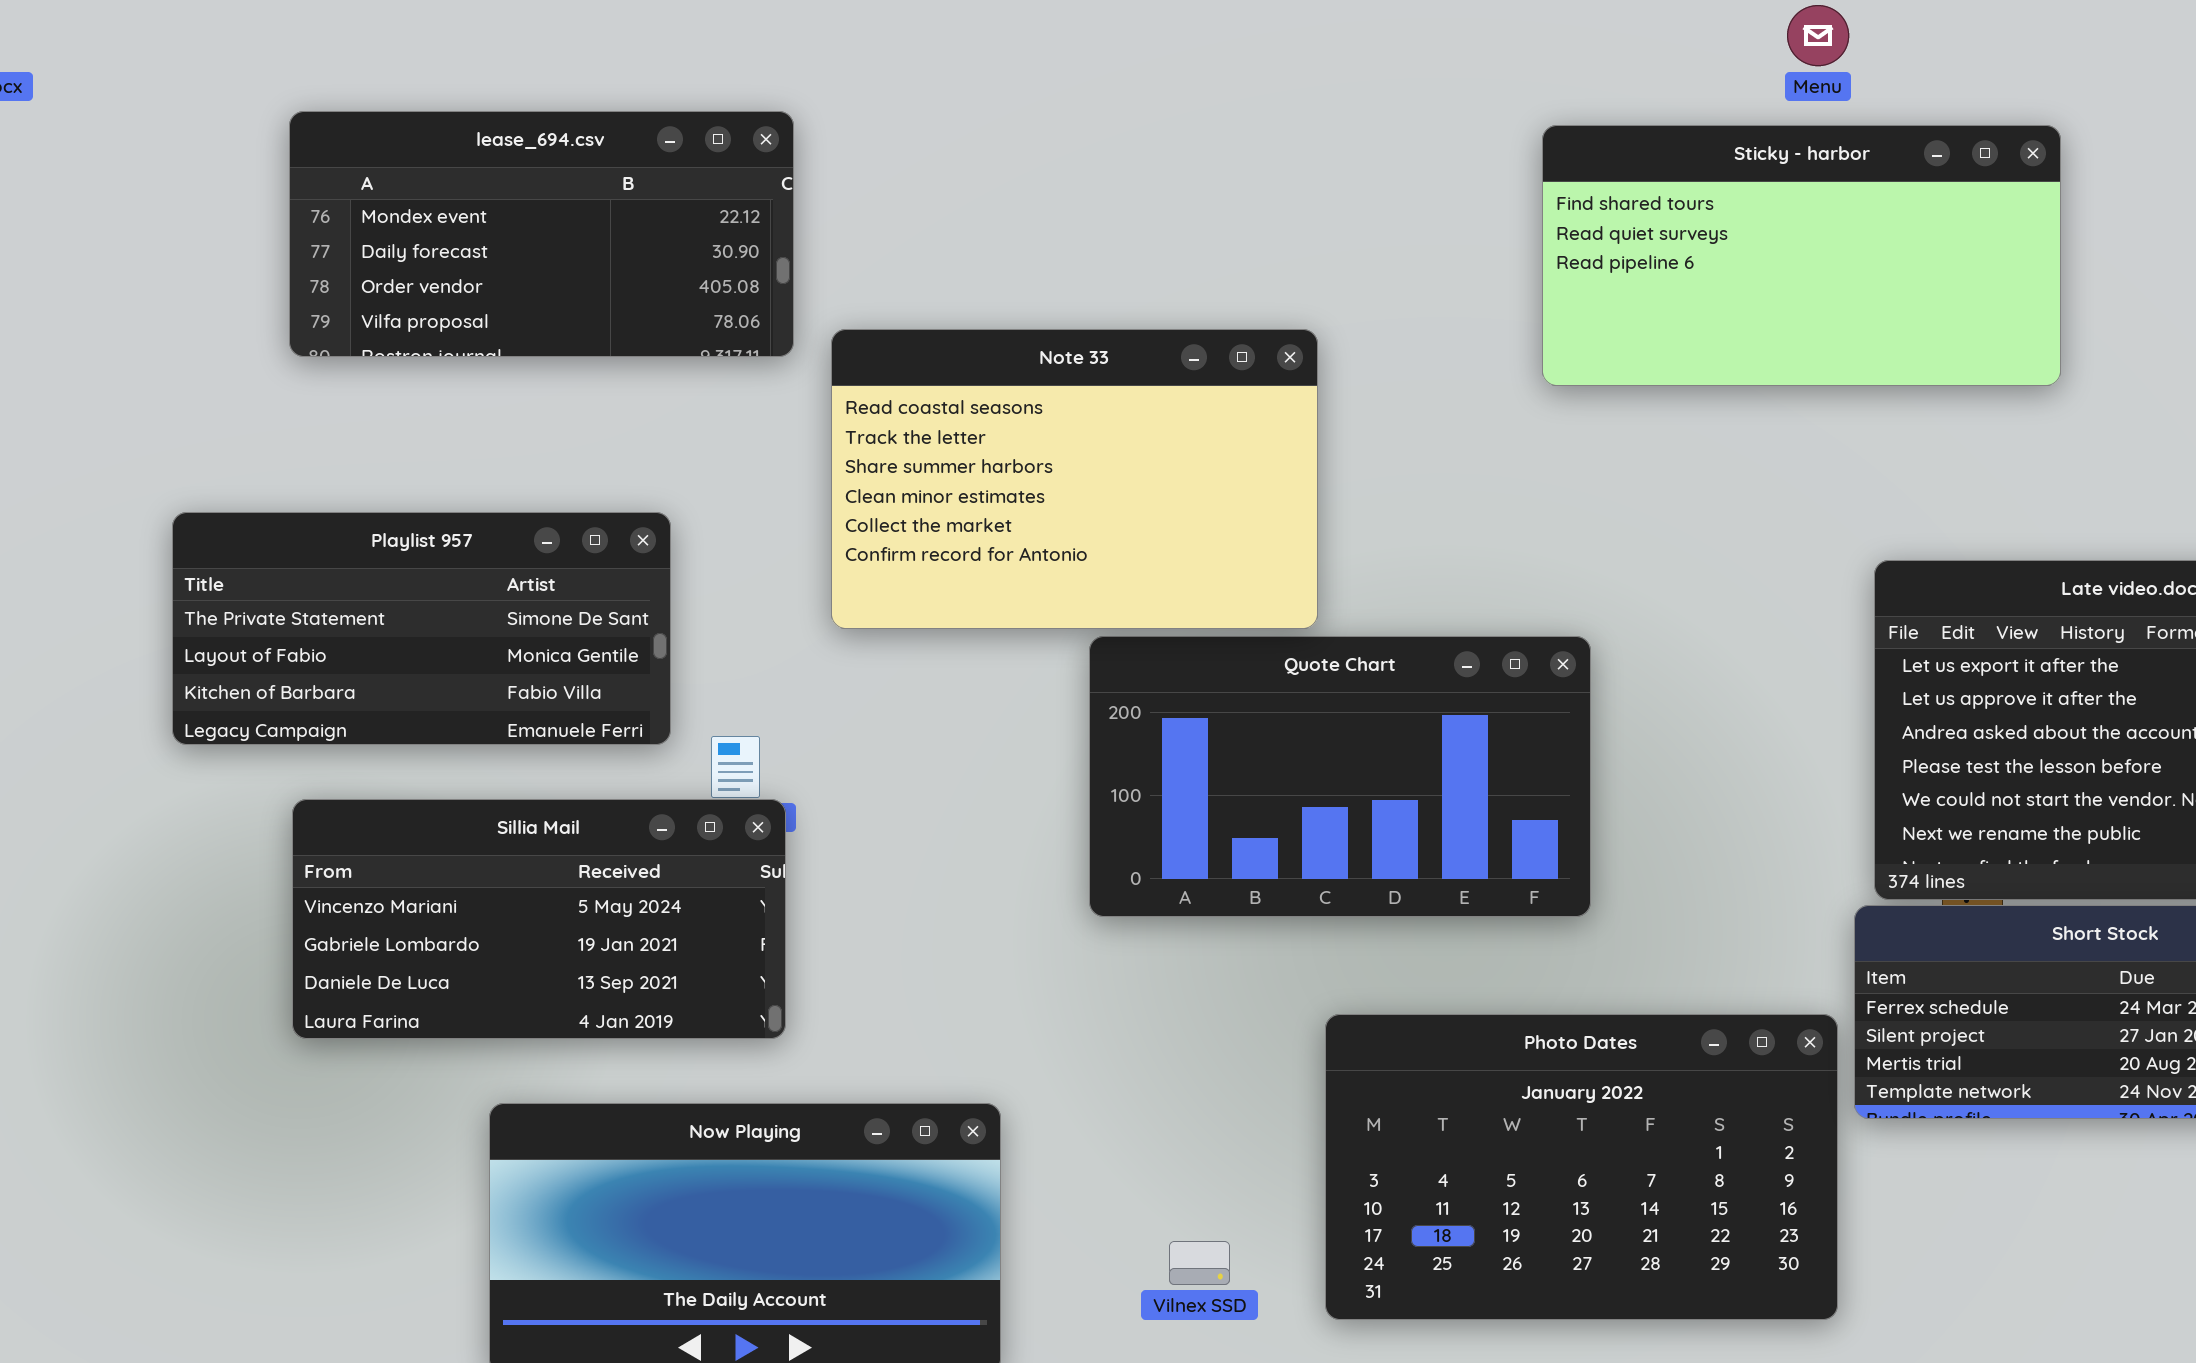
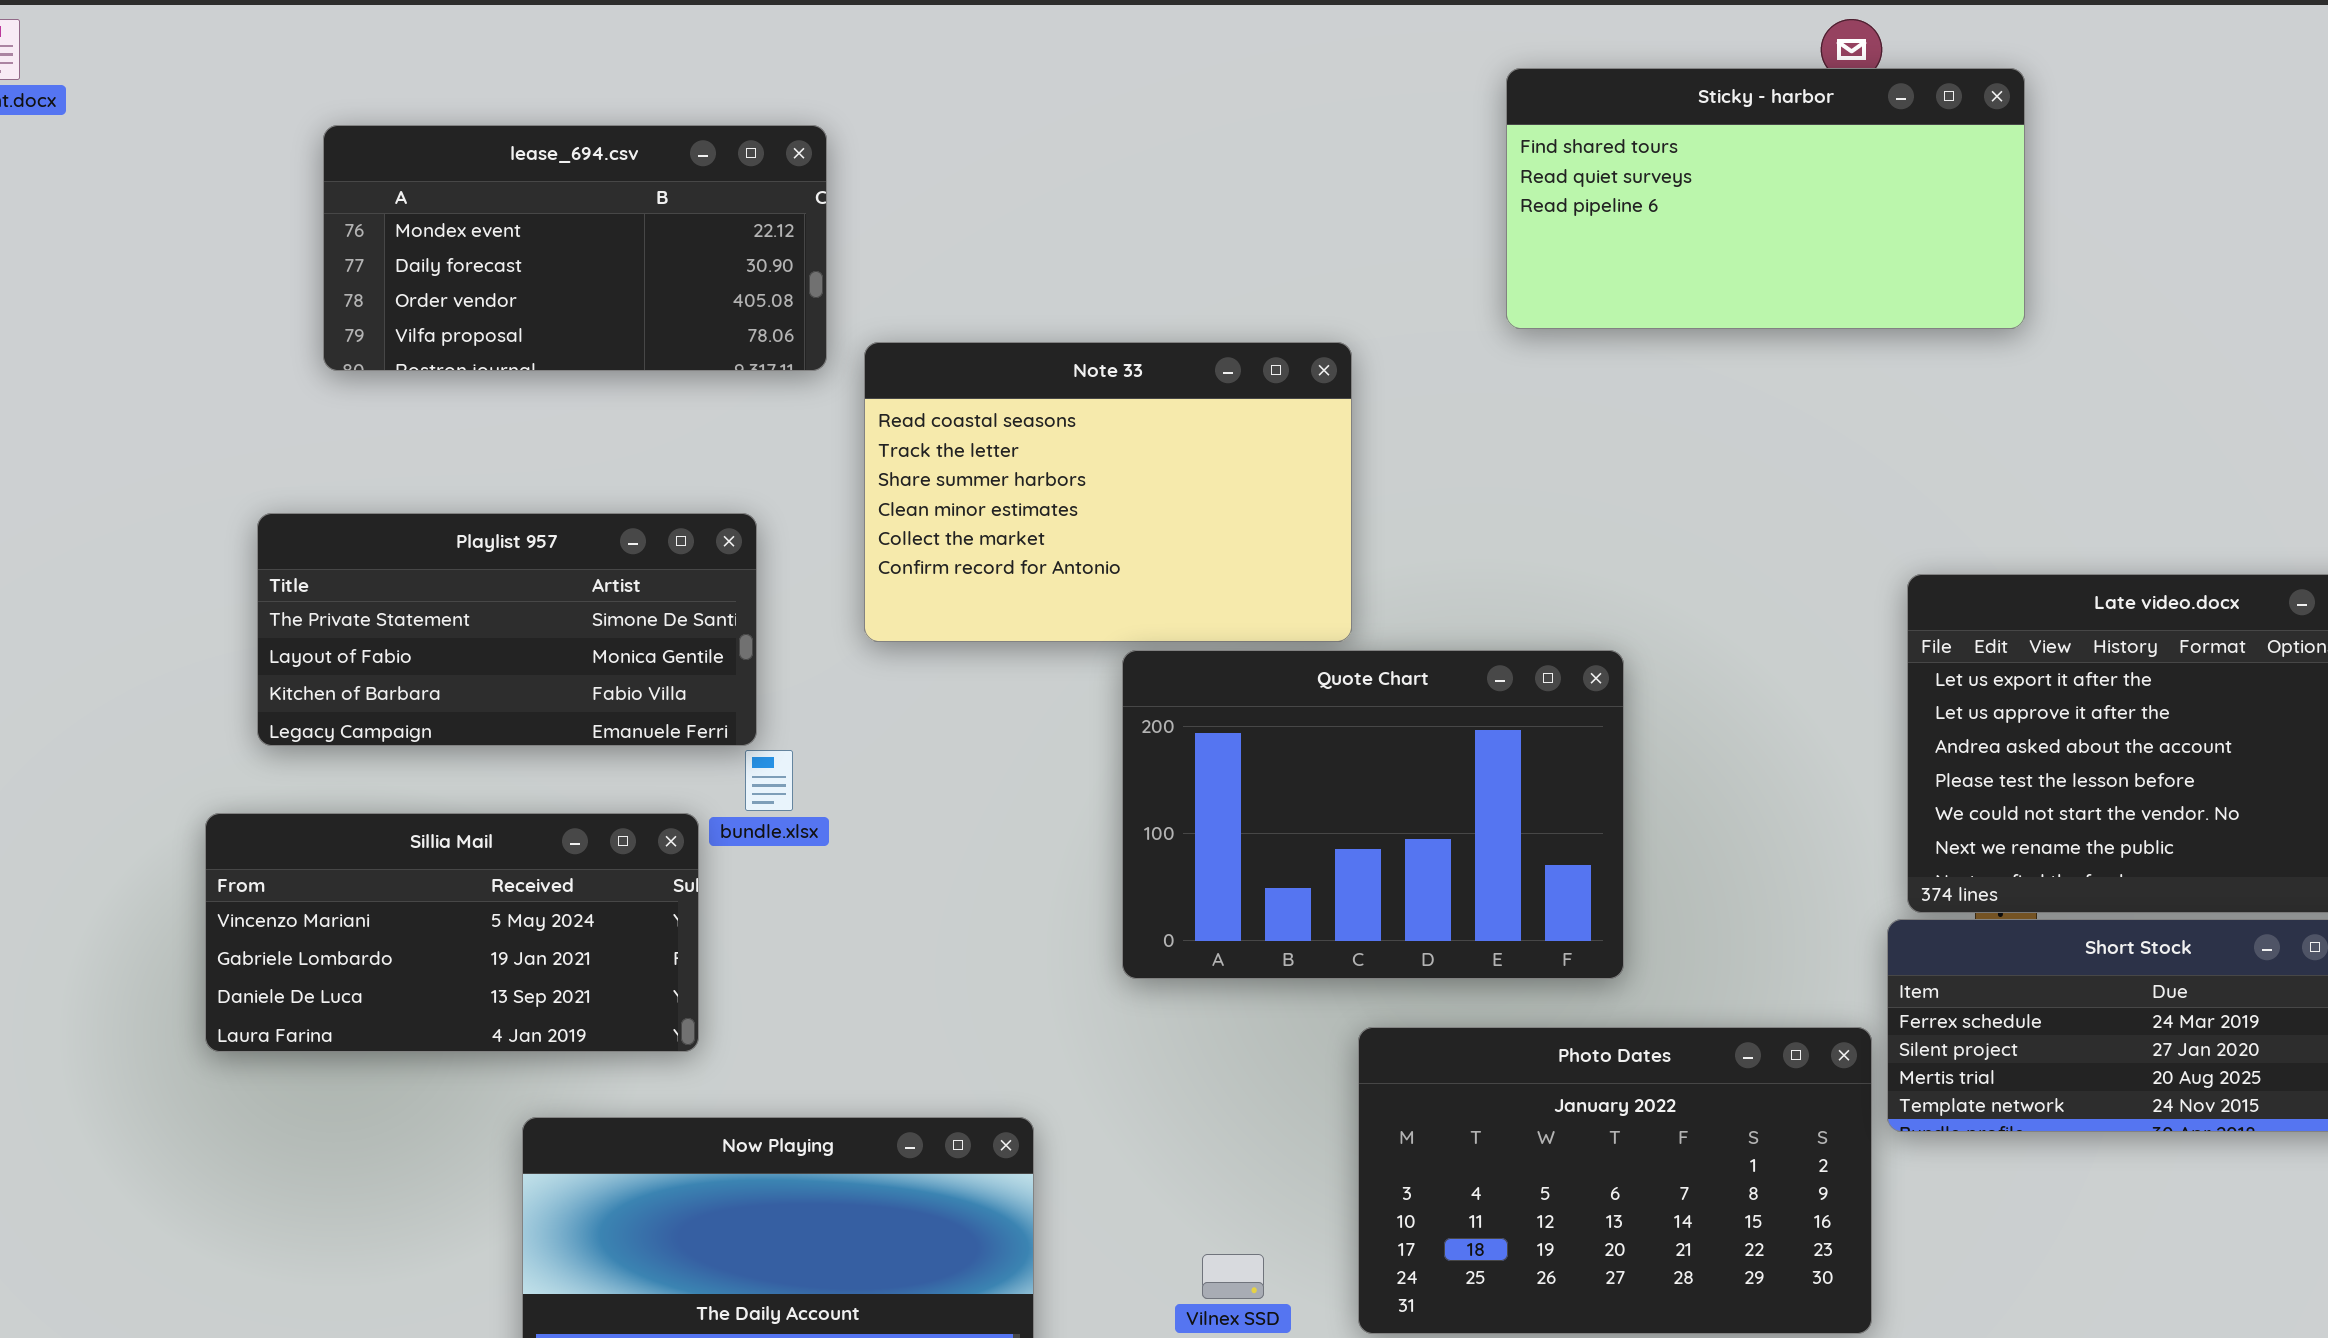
Sticky - harbor: [1542,125,2061,386] -> [1506,68,2025,329], moved
Playlist 957: [172,512,671,745] -> [257,513,757,746], moved
Quote Chart: [1089,636,1591,917] -> [1122,650,1624,979], resized
Sillia Mail: [292,799,786,1039] -> [205,813,699,1052], moved

